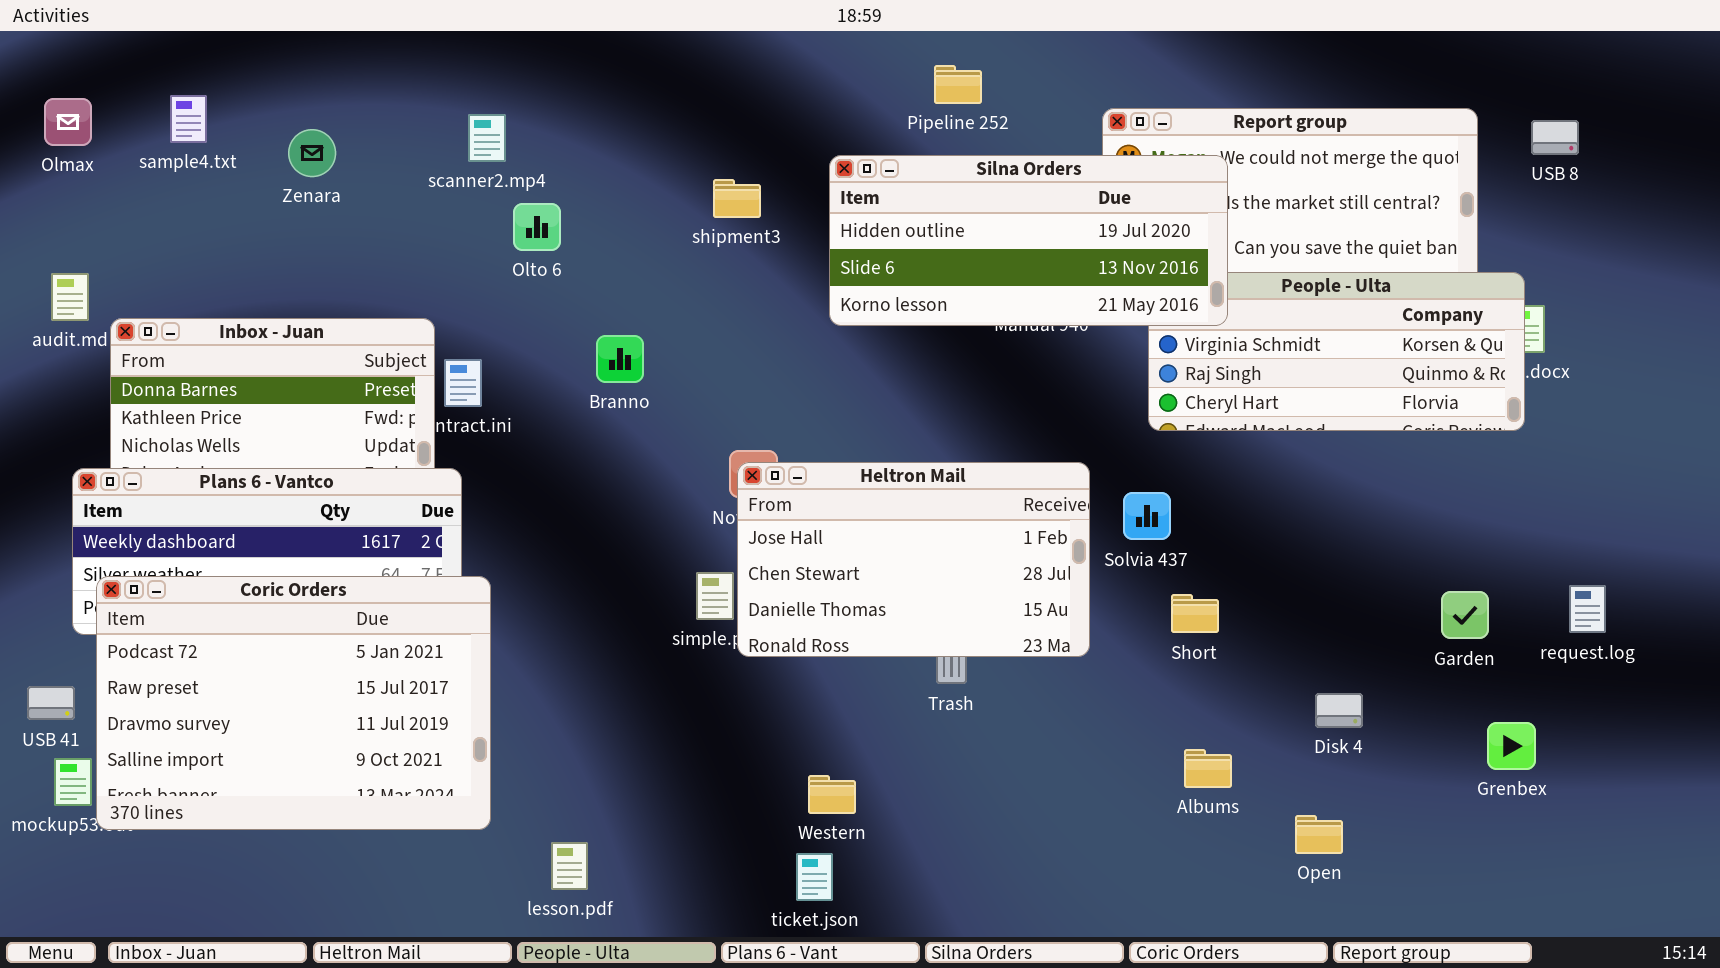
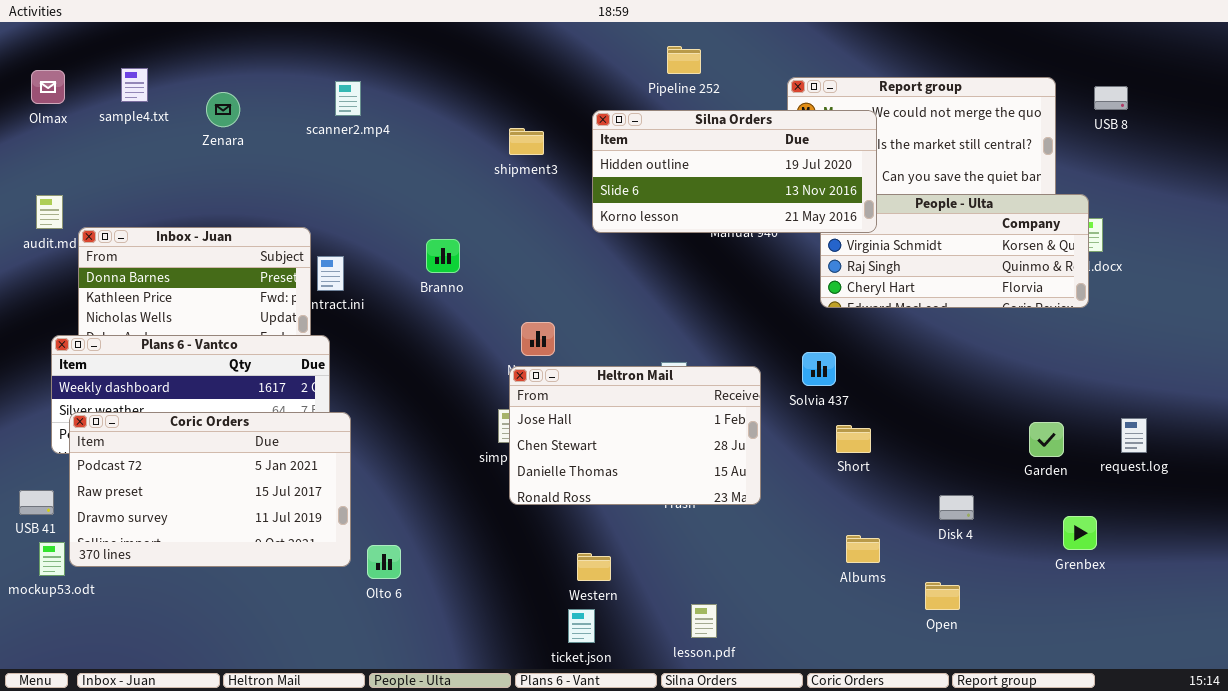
Olto 6: [513,203,561,251] -> [367,545,401,579], moved
Heltron Mail: [737,462,1090,657] -> [509,366,761,505], moved
Coric Orders: [96,576,491,830] -> [69,412,351,567], resized
lesson.pdf: [551,842,588,890] -> [691,604,717,638], moved

